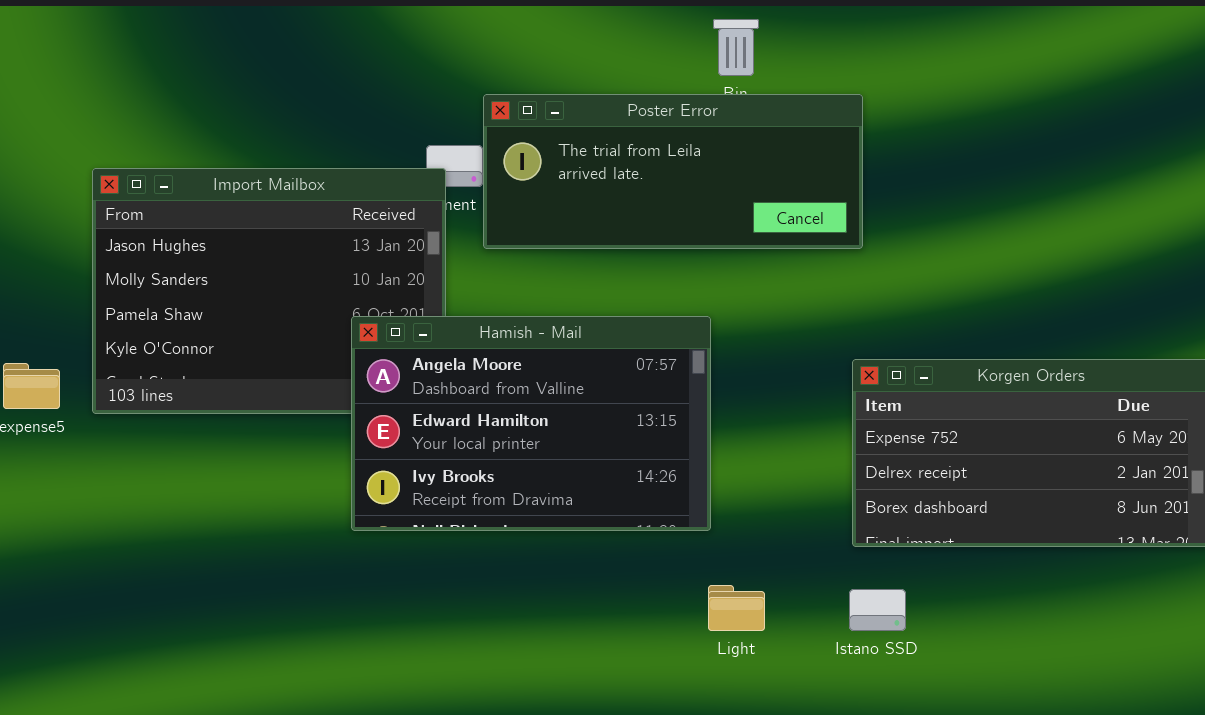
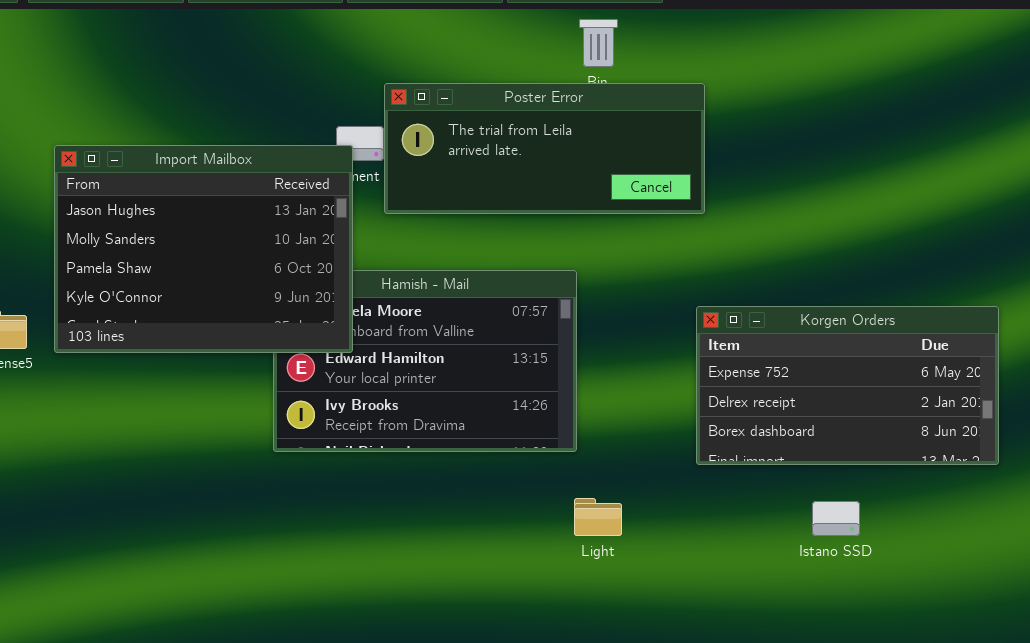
Import Mailbox: [92,168,446,414] -> [54,145,353,353], raised
Istano SSD: [849,589,906,631] -> [812,501,860,536], moved

